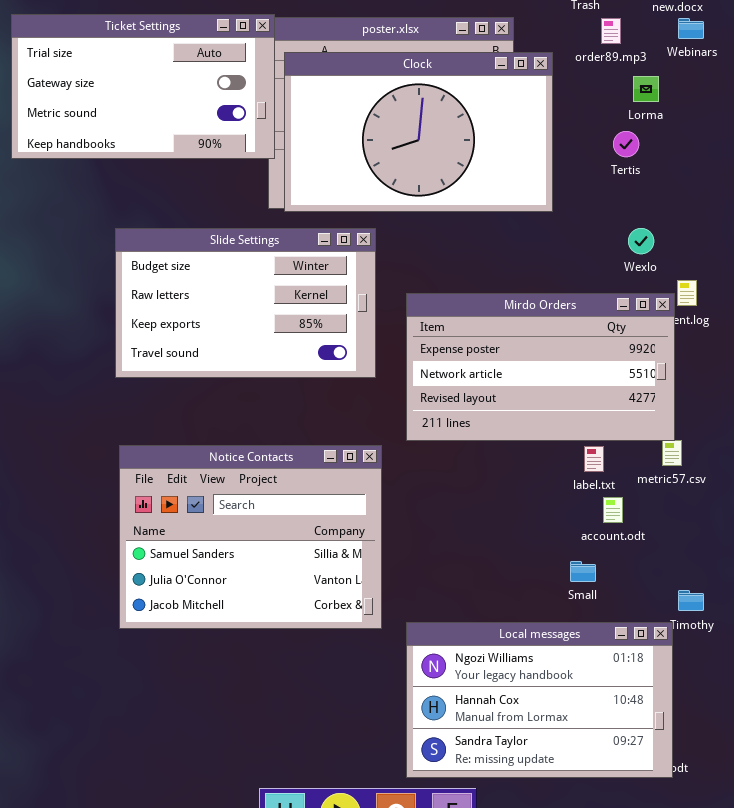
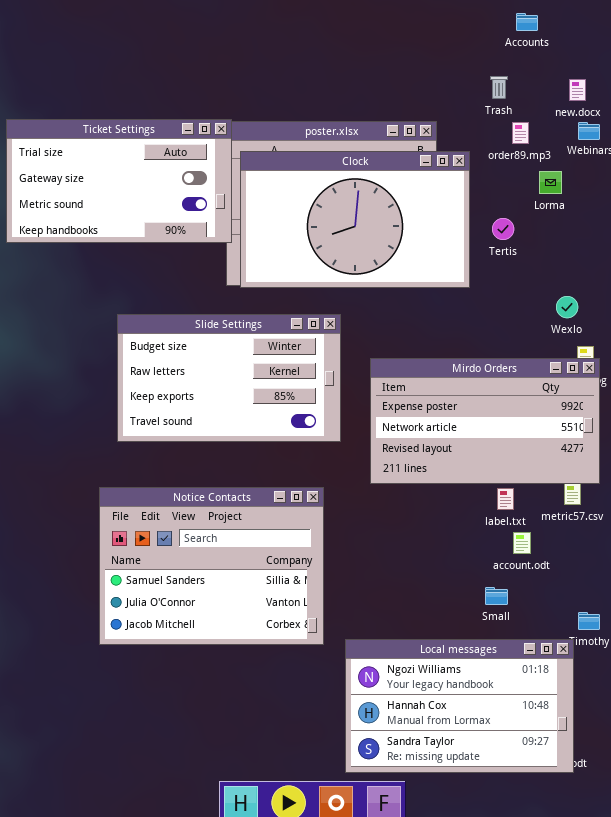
Tertis: [613,131,639,157] -> [492,218,514,240], moved
Wexlo: [628,228,654,254] -> [556,296,578,318], moved
Slide Settings: [115,228,376,378] -> [117,314,341,442], moved
Mirdo Orders: [406,293,675,441] -> [370,358,600,484], moved

